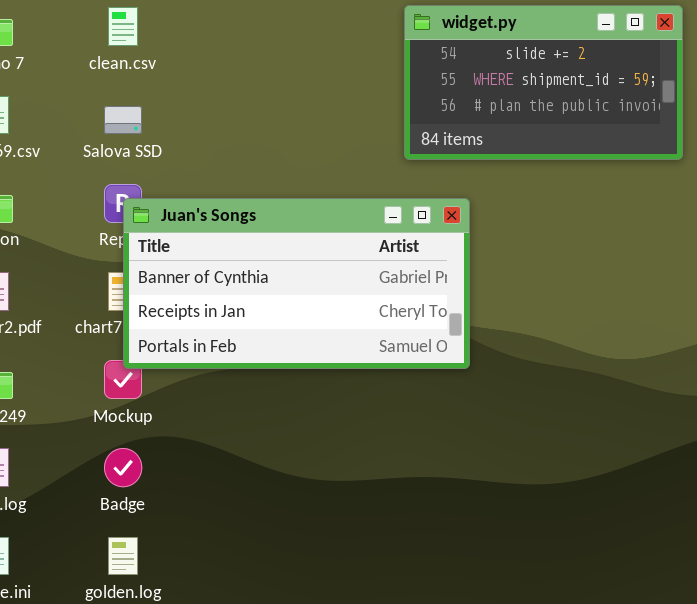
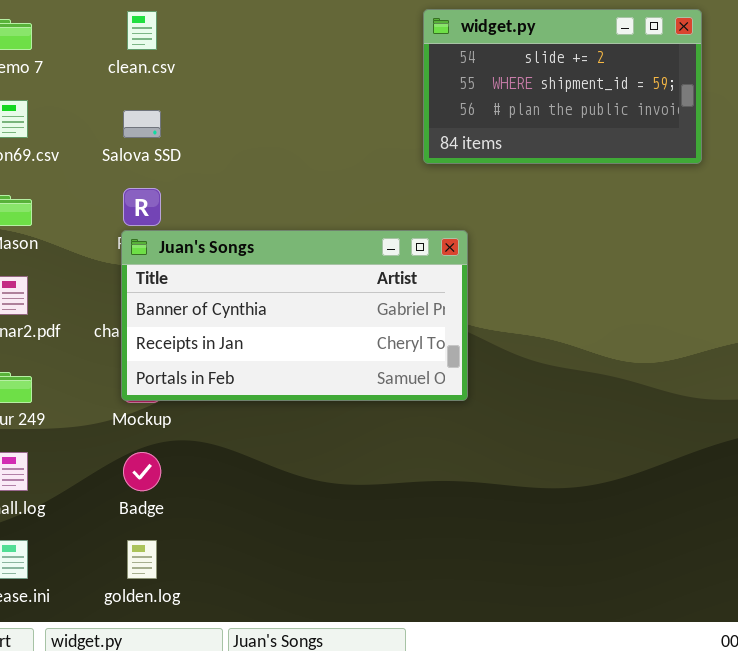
Juan's Songs: [123,198,470,369] -> [121,230,468,401], moved

